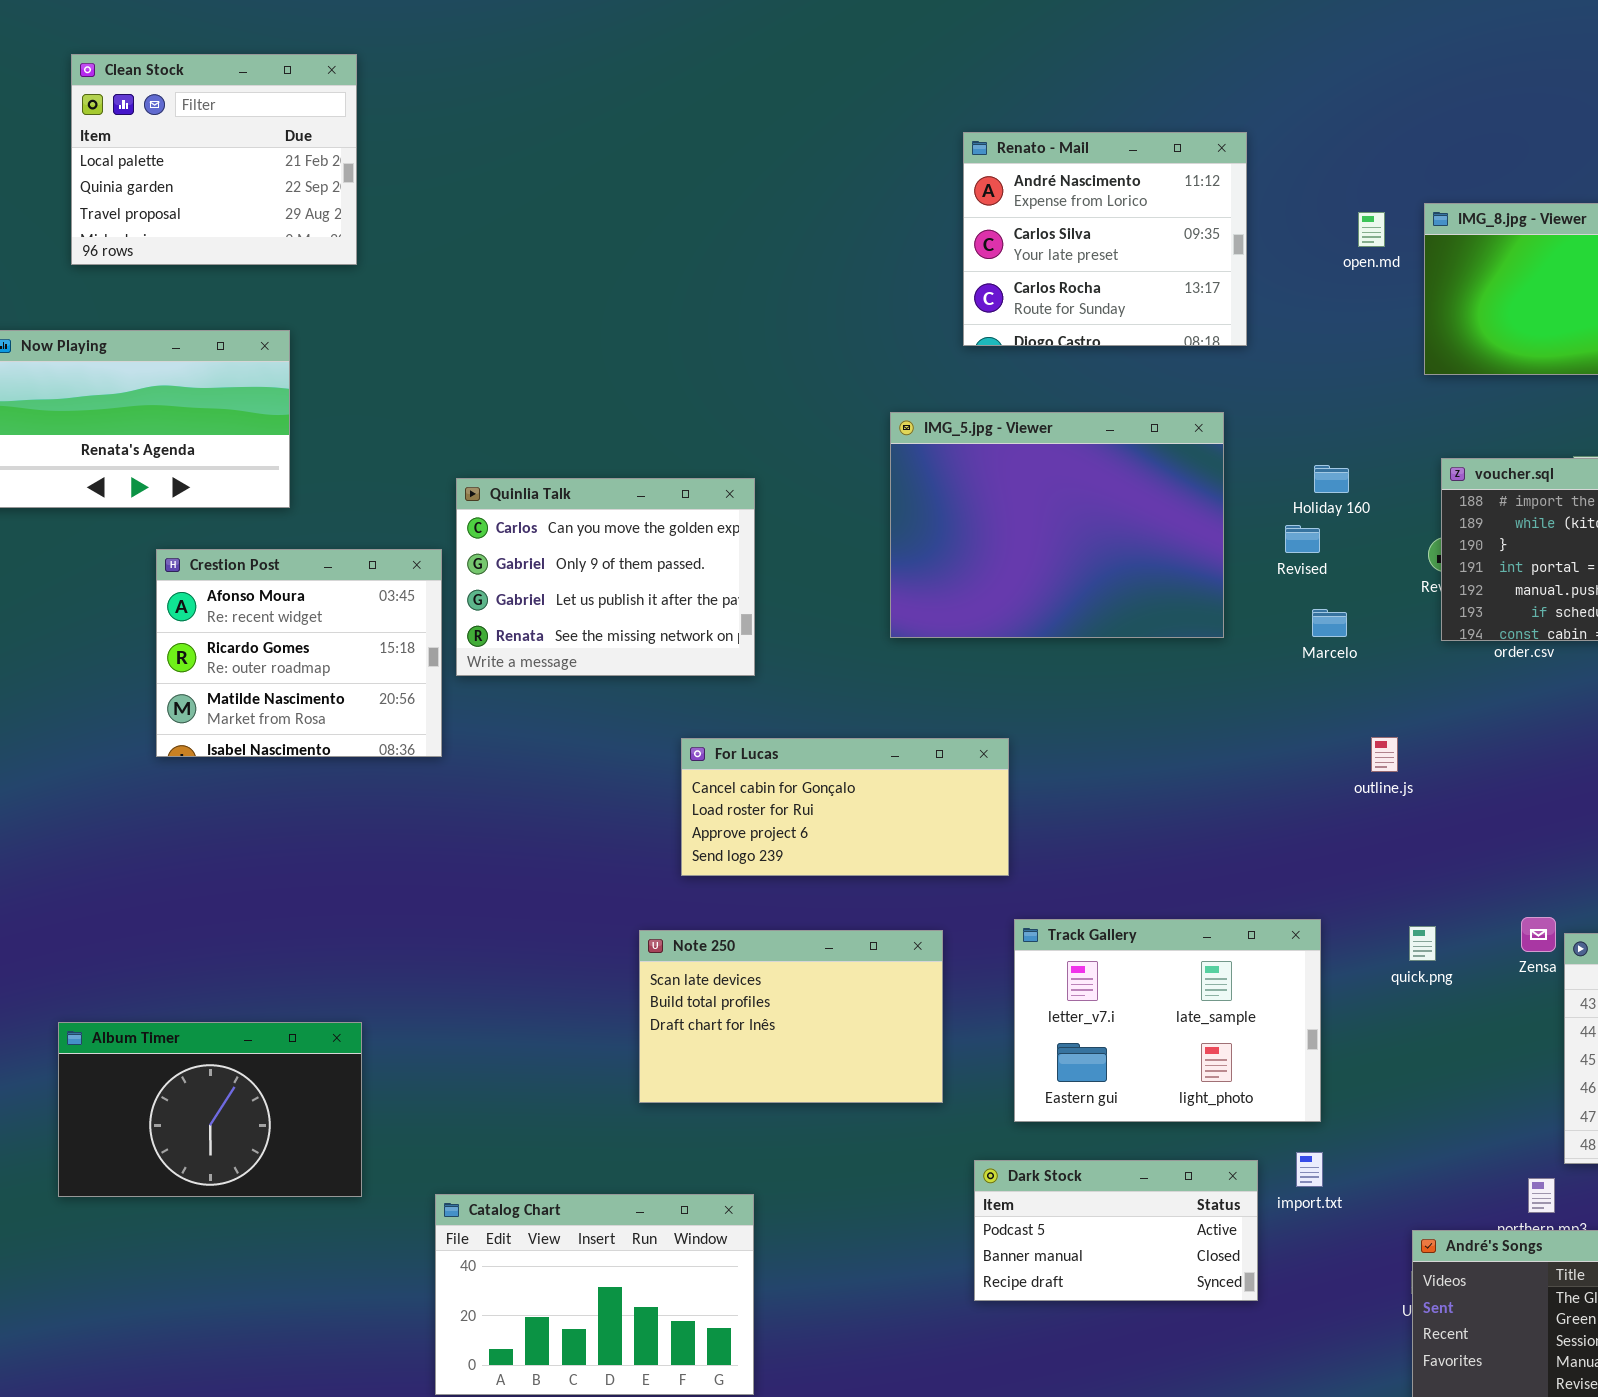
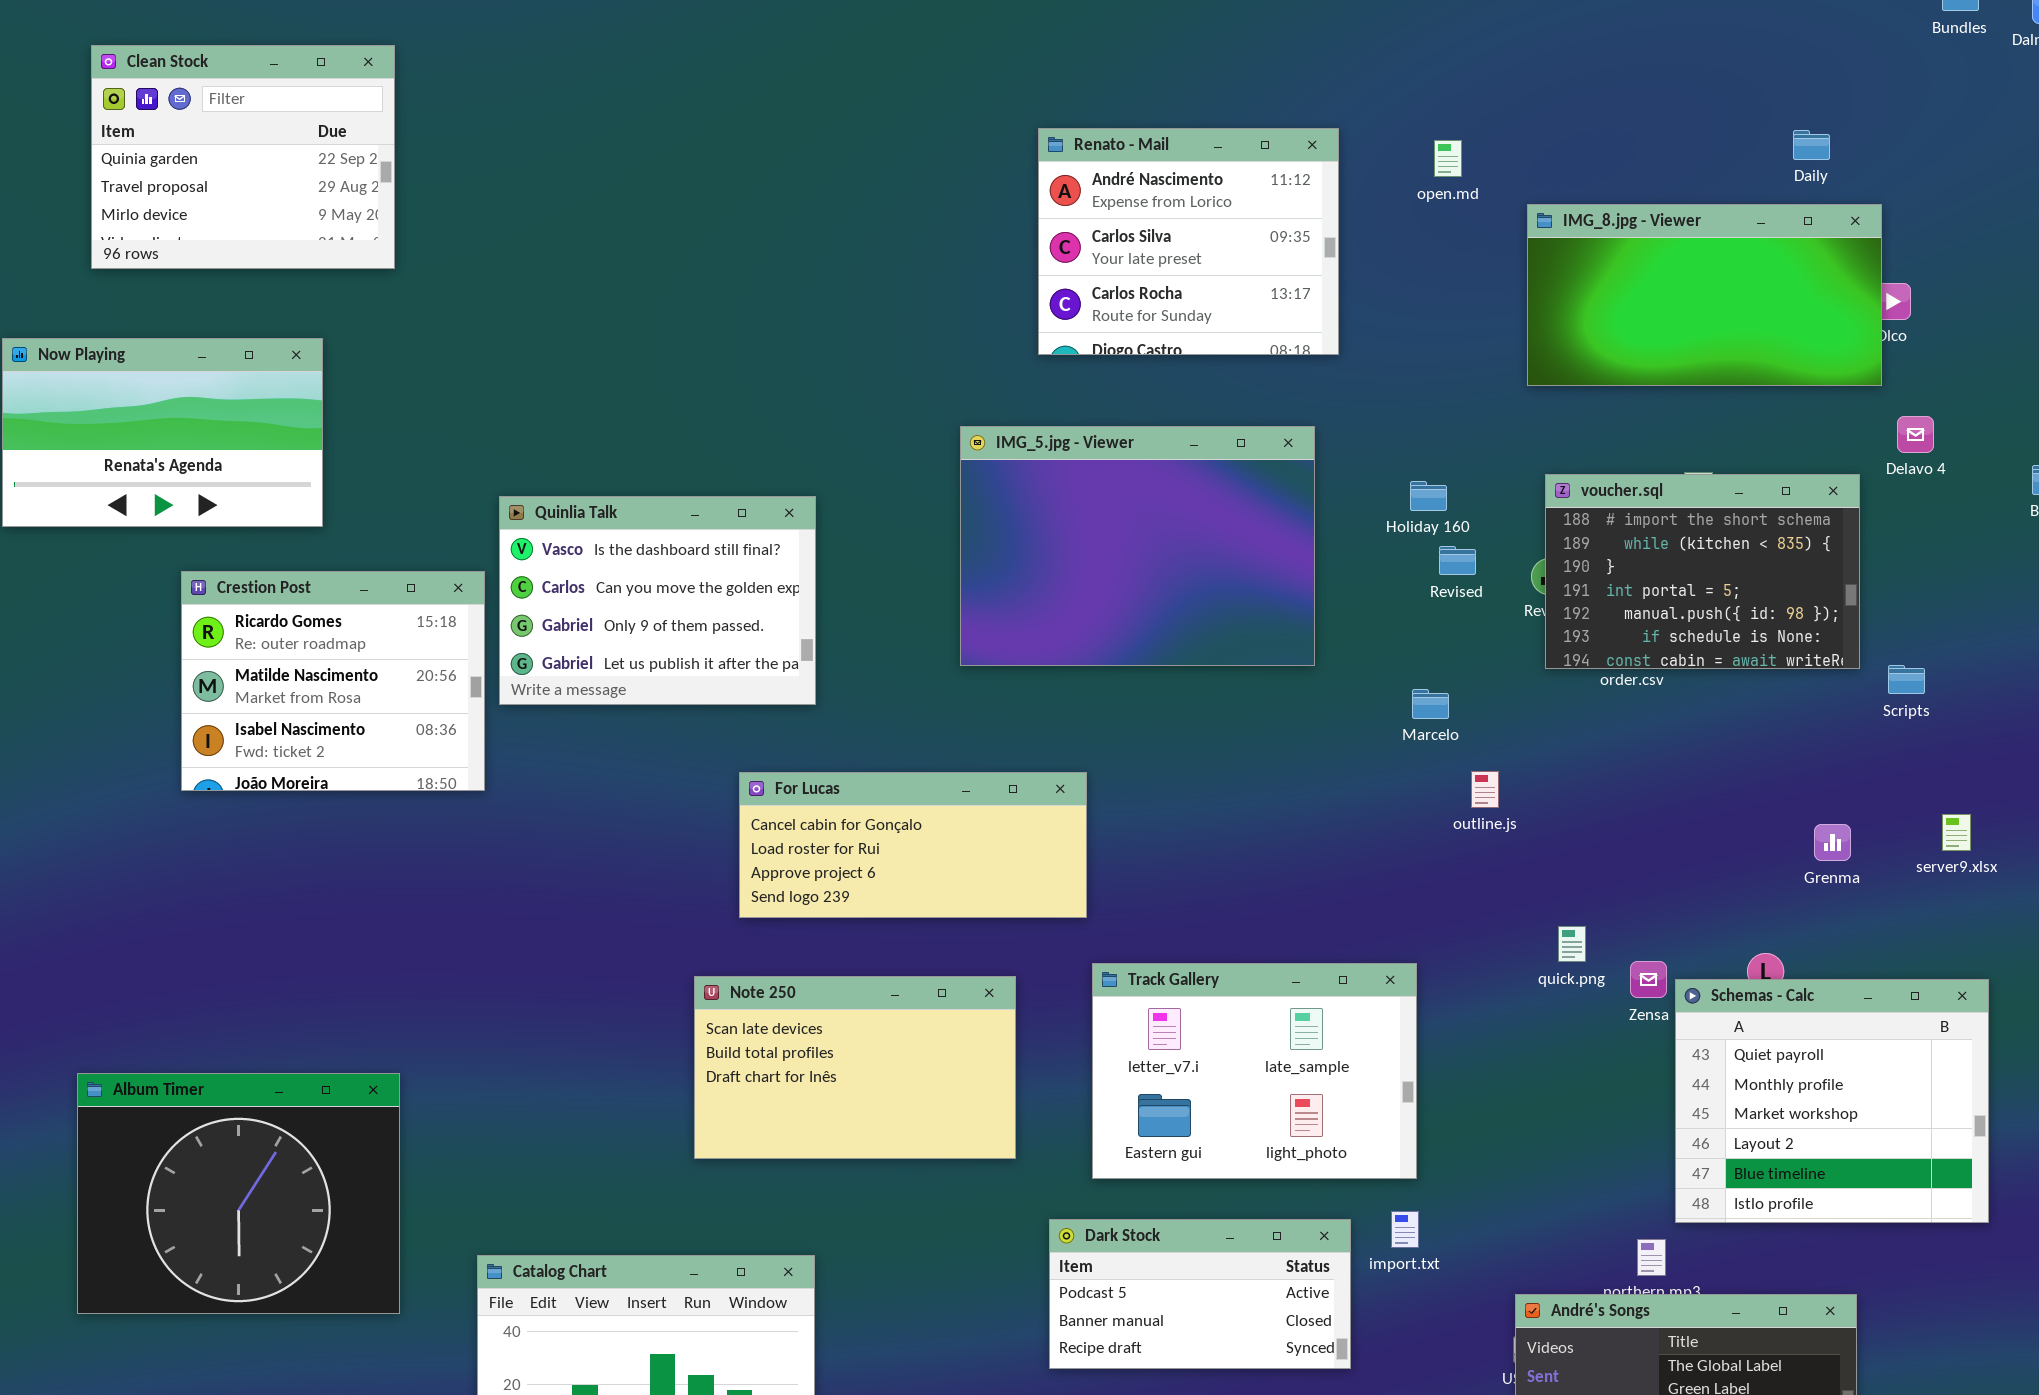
Clean Stock: [71,54,357,265] -> [91,45,395,269], scrolled down 1 row
open.md: [1358,212,1385,247] -> [1434,140,1462,177], moved
Quinlia Talk: [456,478,755,676] -> [499,496,816,705], scrolled up 1 row
Revised: [1285,525,1320,553] -> [1439,546,1476,575], moved
Crestion Post: [156,549,442,757] -> [181,571,485,791], scrolled down 1 row
Marcelo: [1312,609,1347,637] -> [1412,689,1449,719], moved
quick.png: [1409,926,1436,961] -> [1558,926,1586,962], moved
Album Timer: [58,1022,362,1197] -> [77,1073,400,1314], resized

